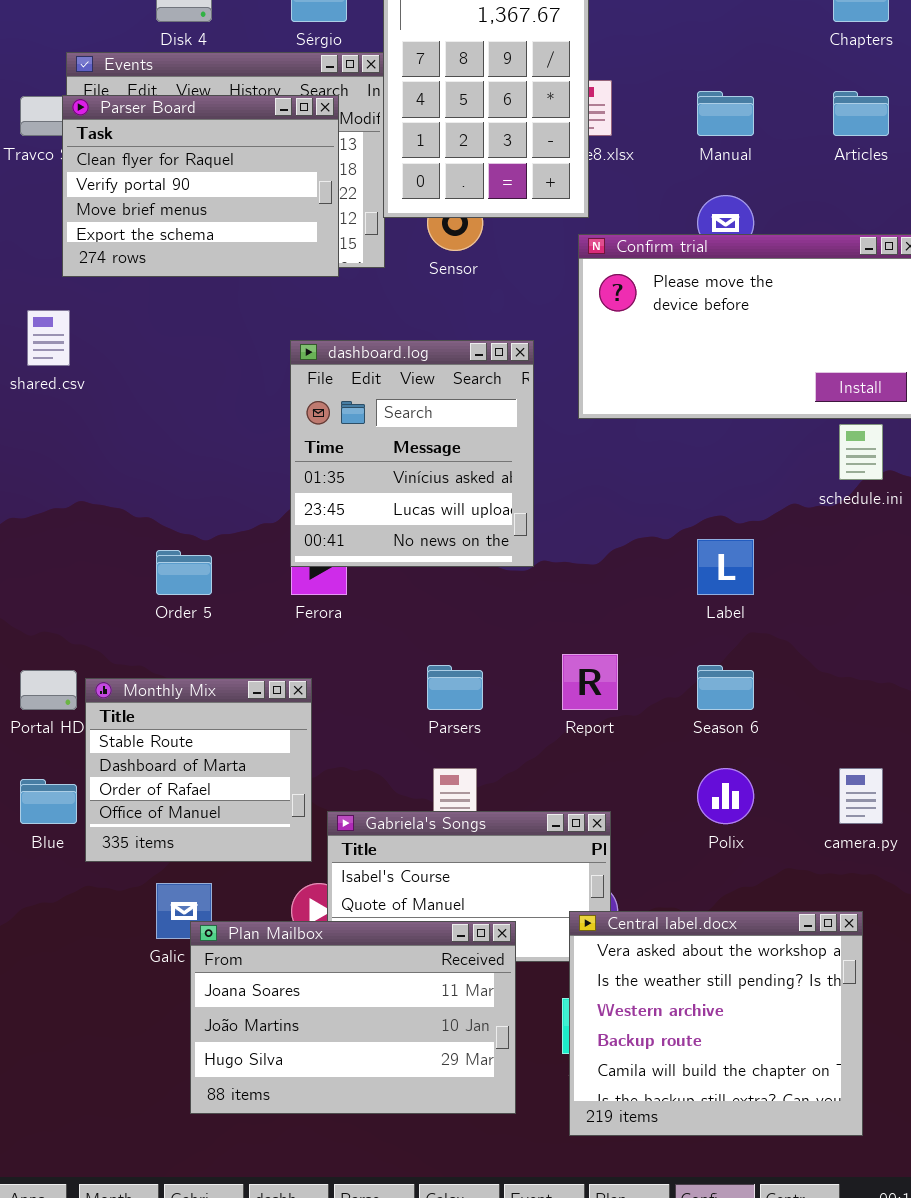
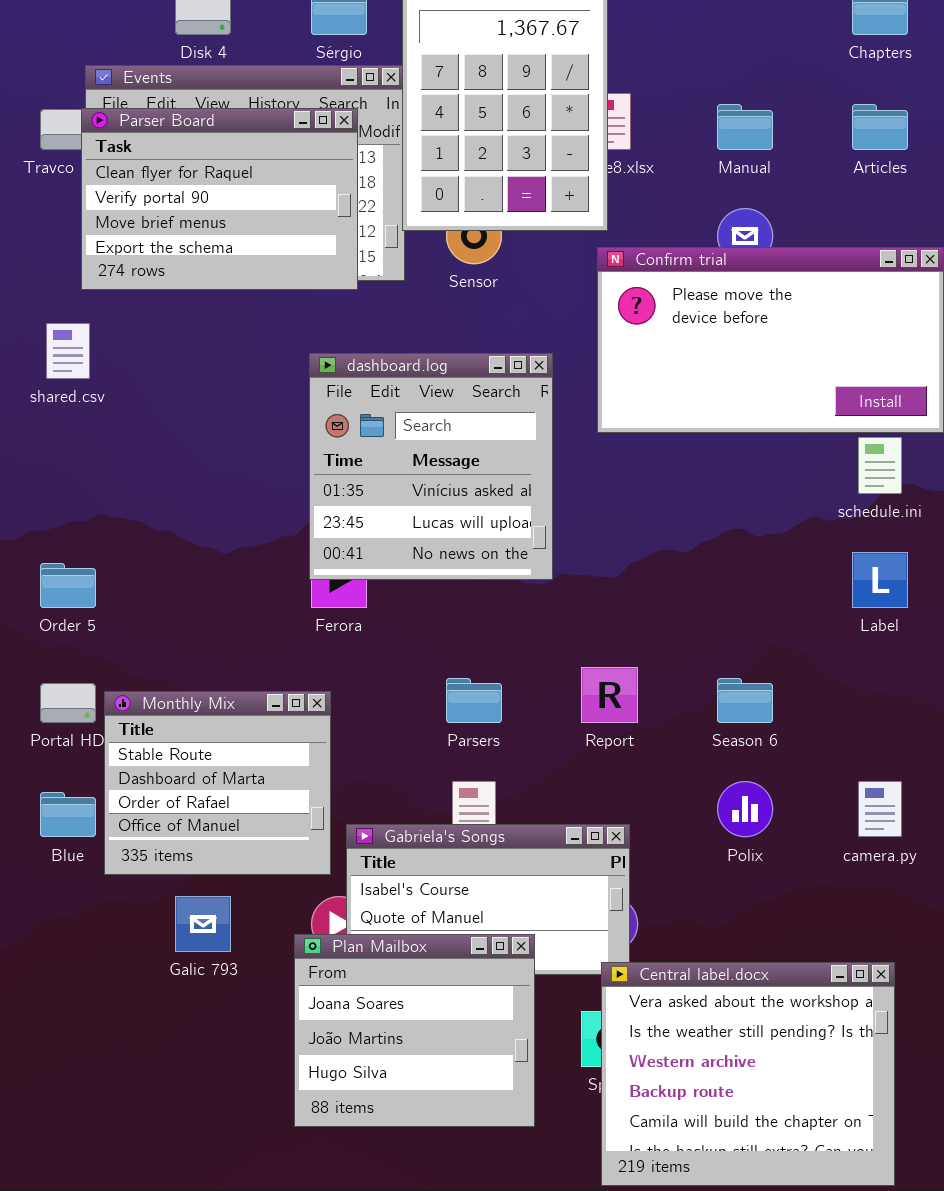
Label: [697,539,754,595] -> [852,552,908,608], moved
Order 5: [156,550,212,595] -> [40,563,96,608], moved
Central label.docx: [569,911,863,1136] -> [601,962,895,1186], moved
Plan Mailbox: [190,921,516,1114] -> [294,934,535,1127], resized

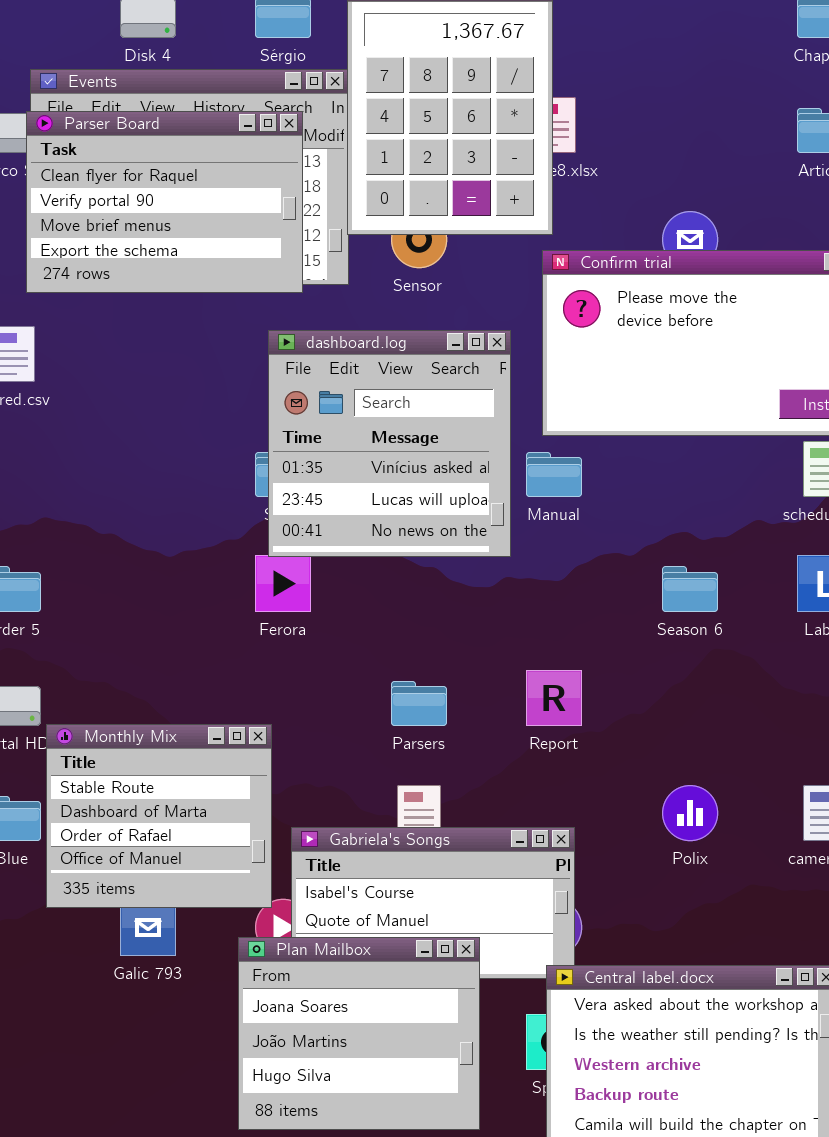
Manual: [717,104,773,150] -> [526,452,582,497], moved
dashboard.log: [309,353,553,580] -> [268,330,511,557], moved
Season 6: [717,678,773,723] -> [662,566,718,612], moved
Monthly Mix: [104,691,331,875] -> [46,724,272,908], moved

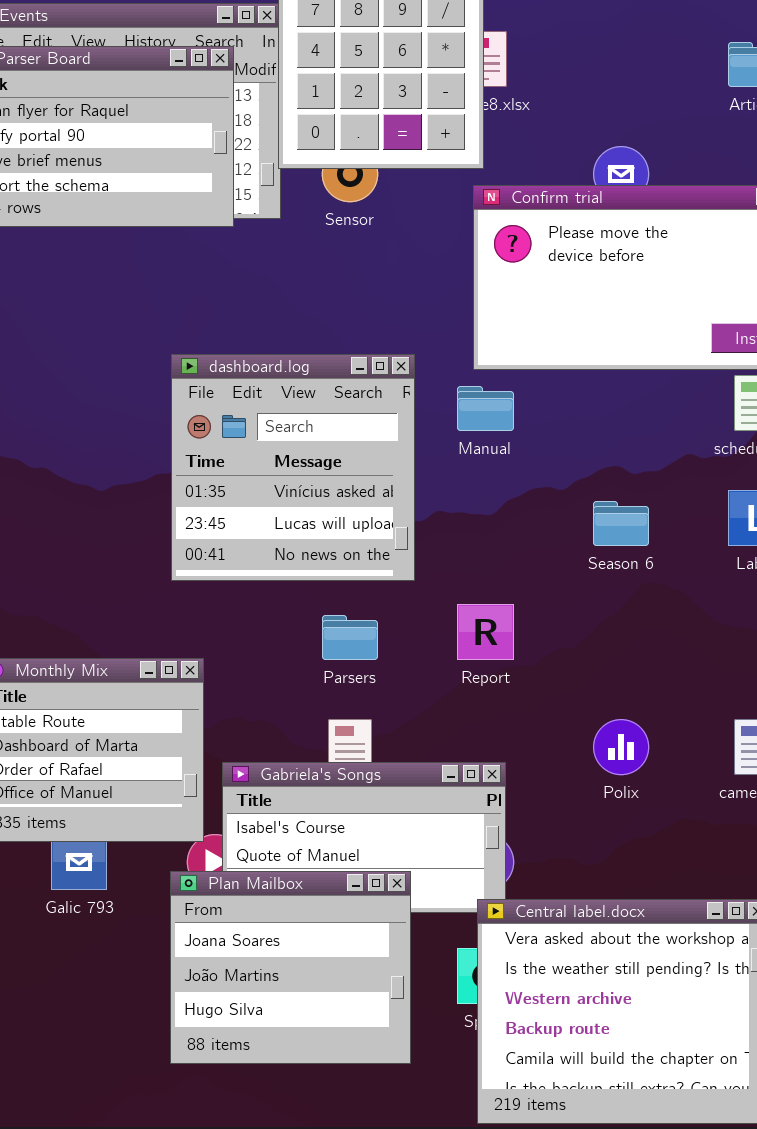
dashboard.log: [268,330,511,557] -> [171,354,415,581], moved

